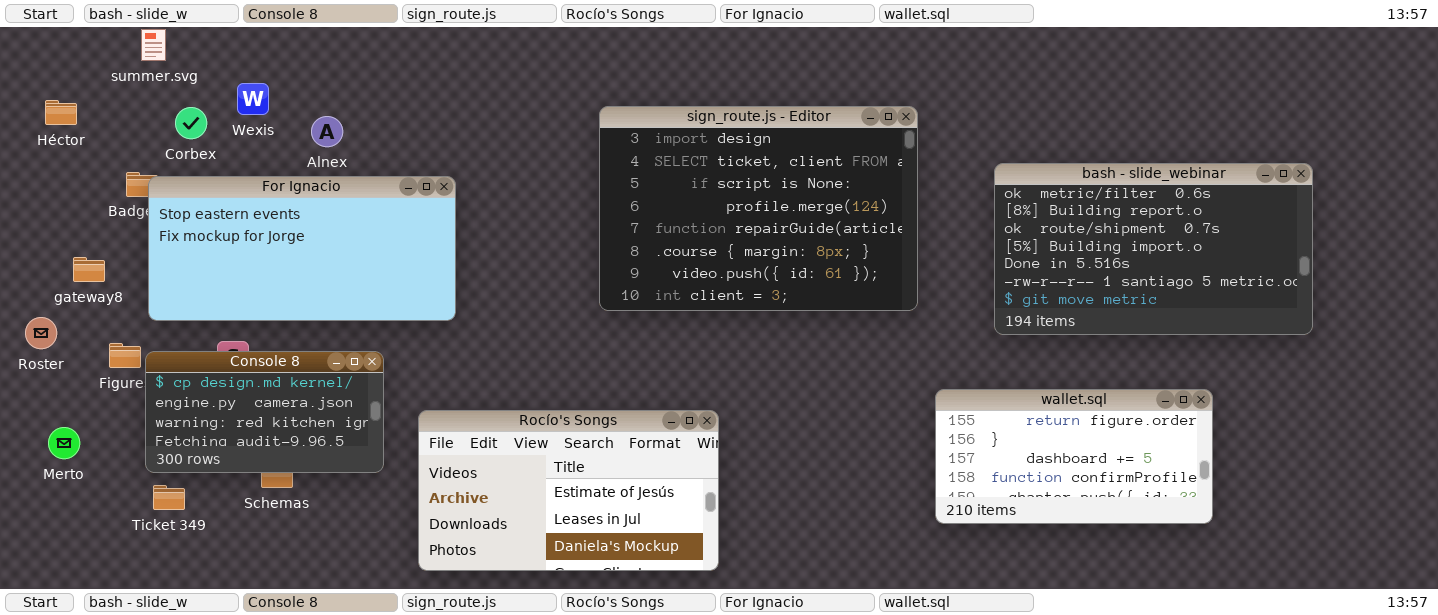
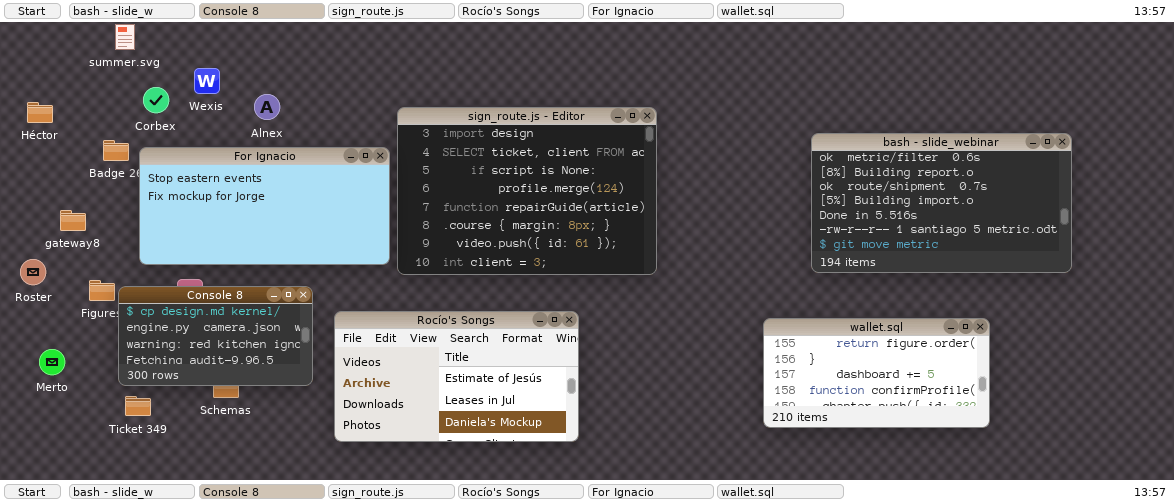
Héctor: [45,100,77,125] -> [27,102,53,123], moved
sign_route.js - Editor: [599,106,918,311] -> [397,107,657,275], moved
For Ignacio: [148,176,456,321] -> [139,147,390,265], moved
Rocío's Songs: [418,410,719,571] -> [334,311,579,442], moved

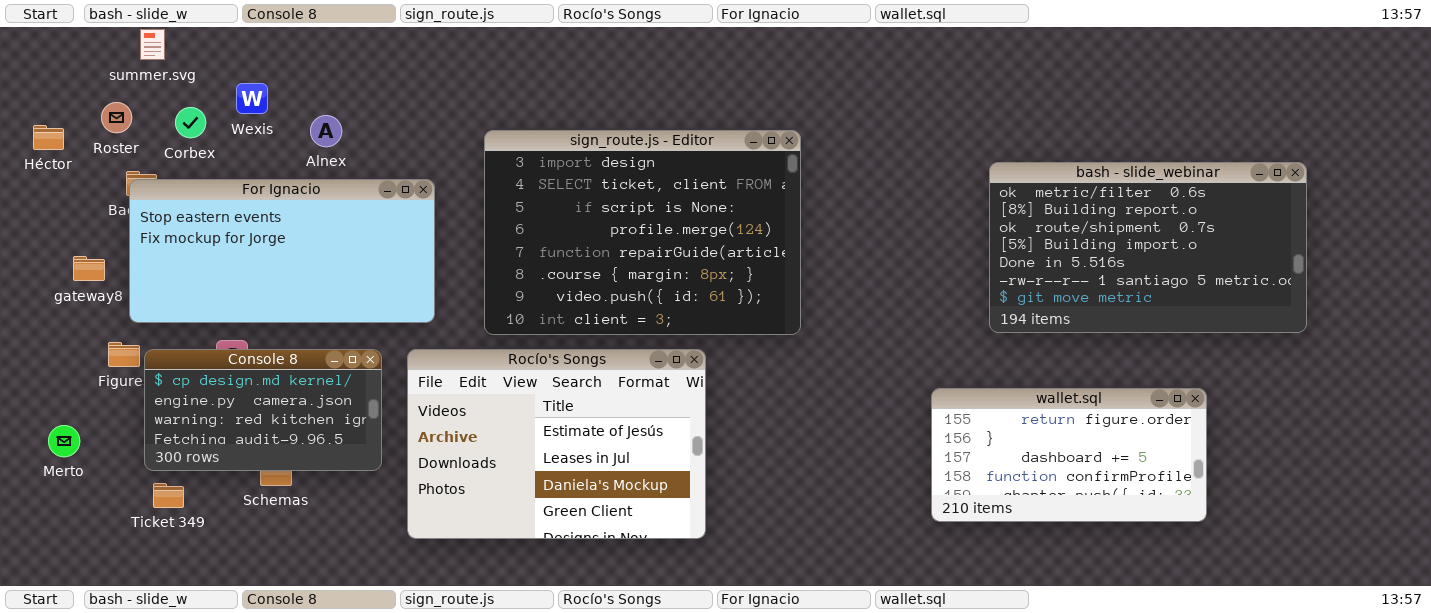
For Ignacio: [139,147,390,265] -> [129,179,435,323], moved
Roster: [20,259,46,285] -> [101,102,132,133], moved
Rocío's Songs: [334,311,579,442] -> [407,349,706,539], resized

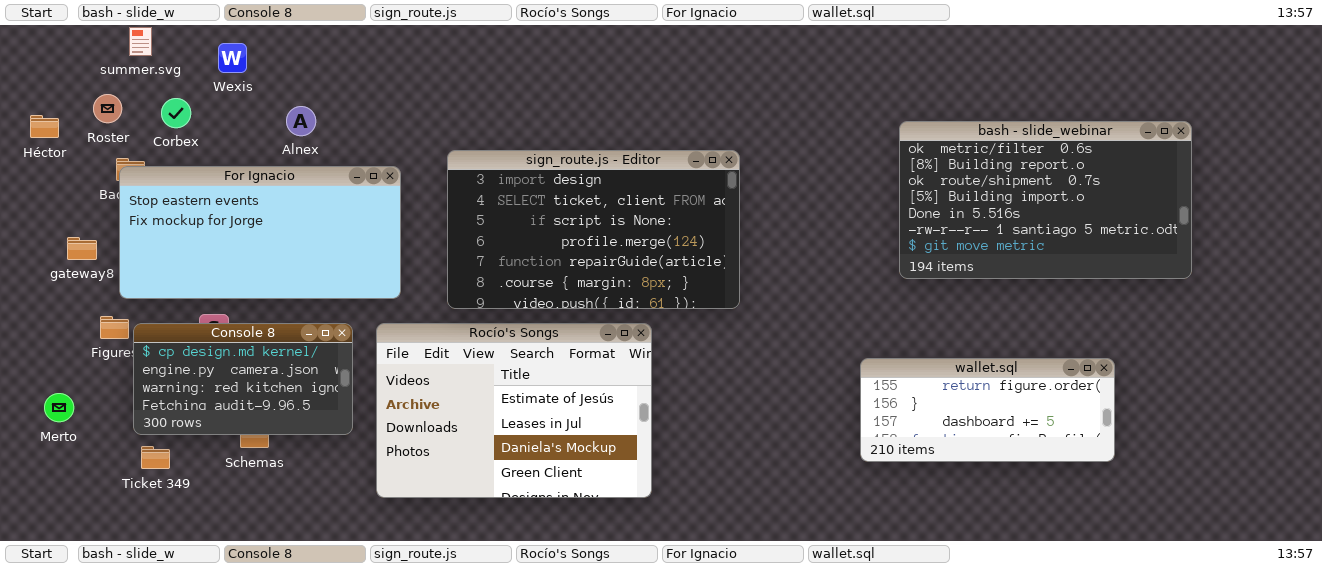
Wexis: [236,83,268,114] -> [218,43,247,73], moved
sign_route.js - Editor: [484,130,801,335] -> [447,150,740,309], resized
bash - slide_webinar: [989,162,1307,333] -> [899,121,1192,279], moved
wallet.sql: [931,388,1207,522] -> [860,358,1115,462], resized

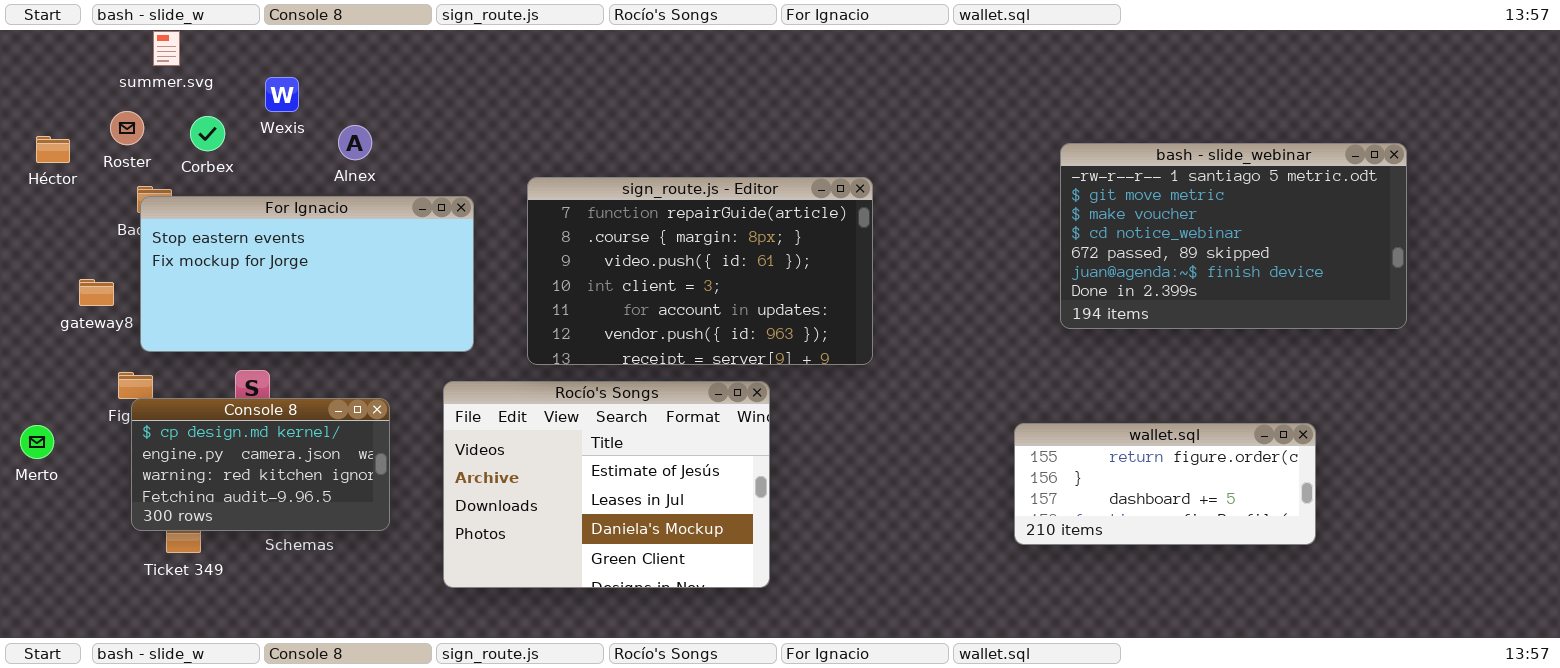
Wexis: [218,43,247,73] -> [265,77,299,112], moved
bash - slide_webinar: [899,121,1192,279] -> [1060,143,1407,329], scrolled down 5 rows
sign_route.js - Editor: [447,150,740,309] -> [527,177,873,365], scrolled down 4 rows
Console 8: [133,323,353,435] -> [131,398,390,531], moved
Merto: [44,393,74,422] -> [20,425,54,459], moved

